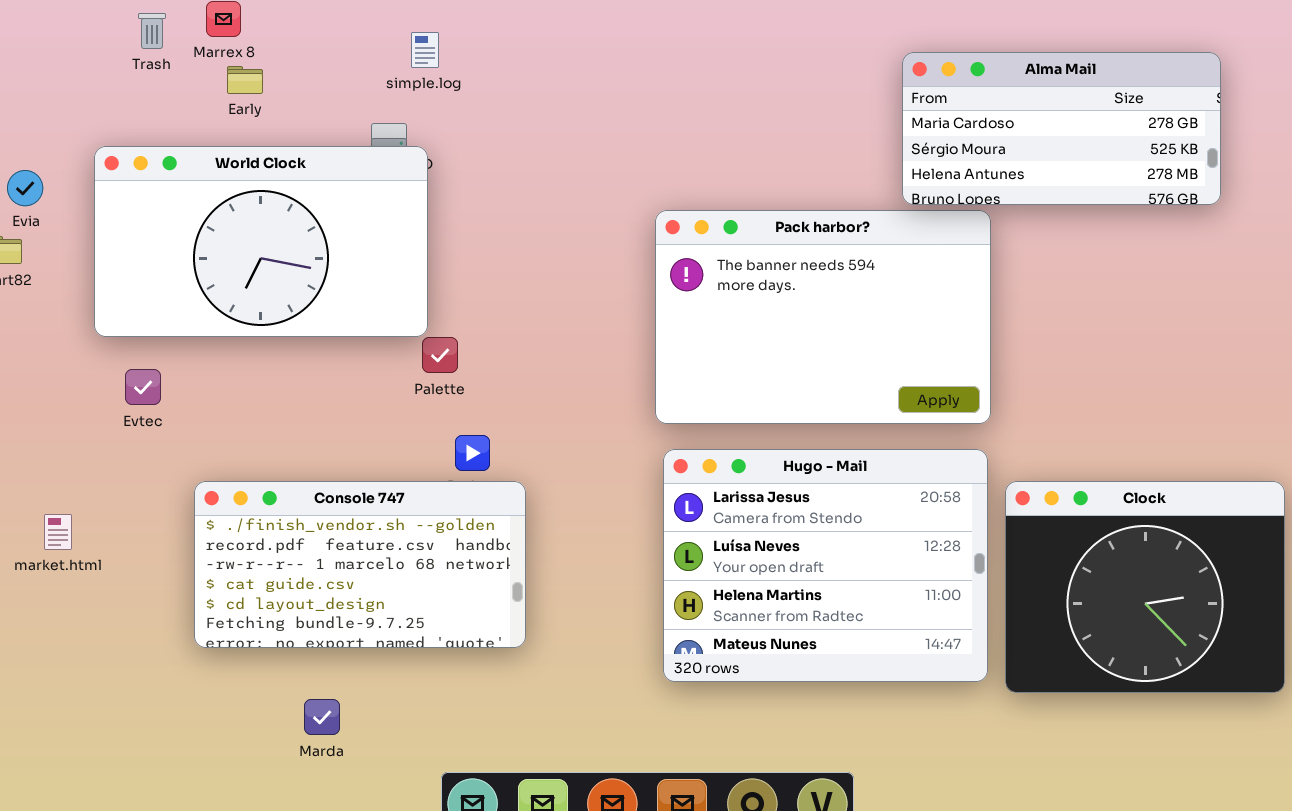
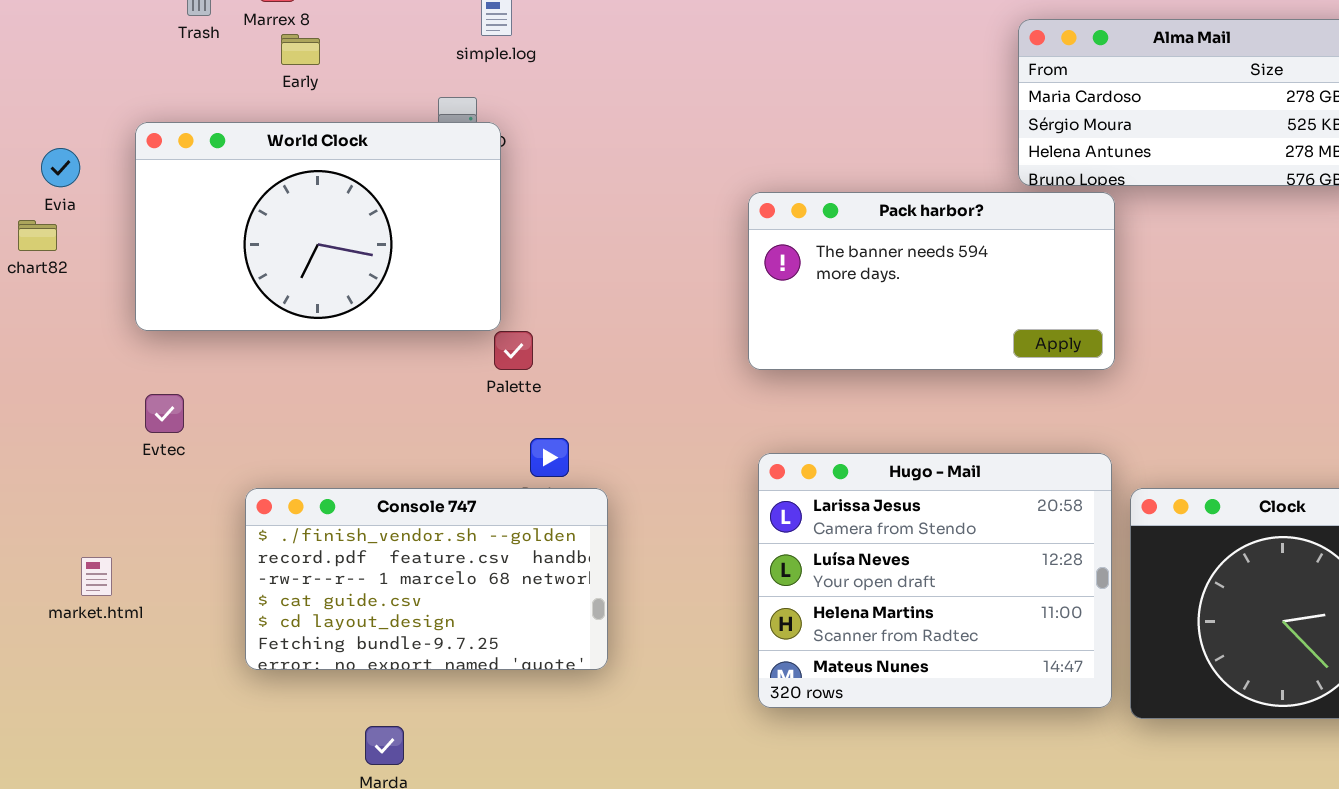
Pack harbor?: [655,210,991,424] -> [748,192,1115,370], resized
Evtec: [125,369,161,405] -> [145,394,184,433], moved
market.html: [44,514,72,550] -> [81,557,112,596], moved

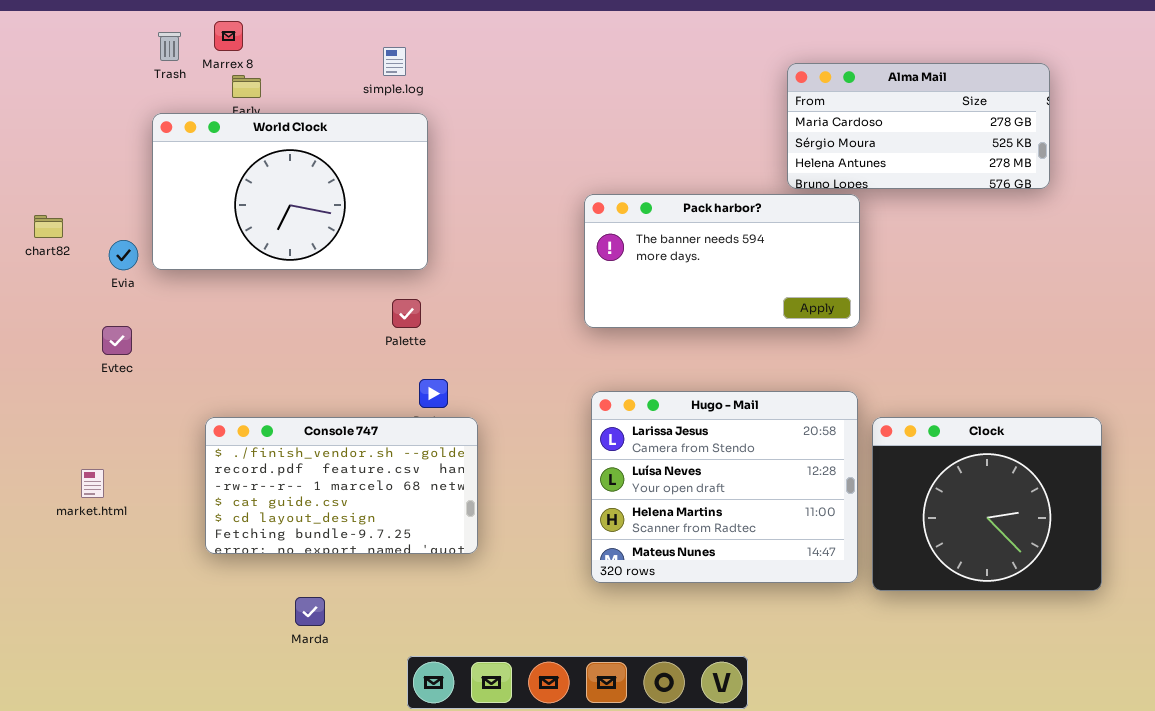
World Clock: [135,122,501,331] -> [152,113,428,270], moved
Evia: [41,148,80,187] -> [109,240,138,270], moved
Evtec: [145,394,184,433] -> [102,326,132,355], moved

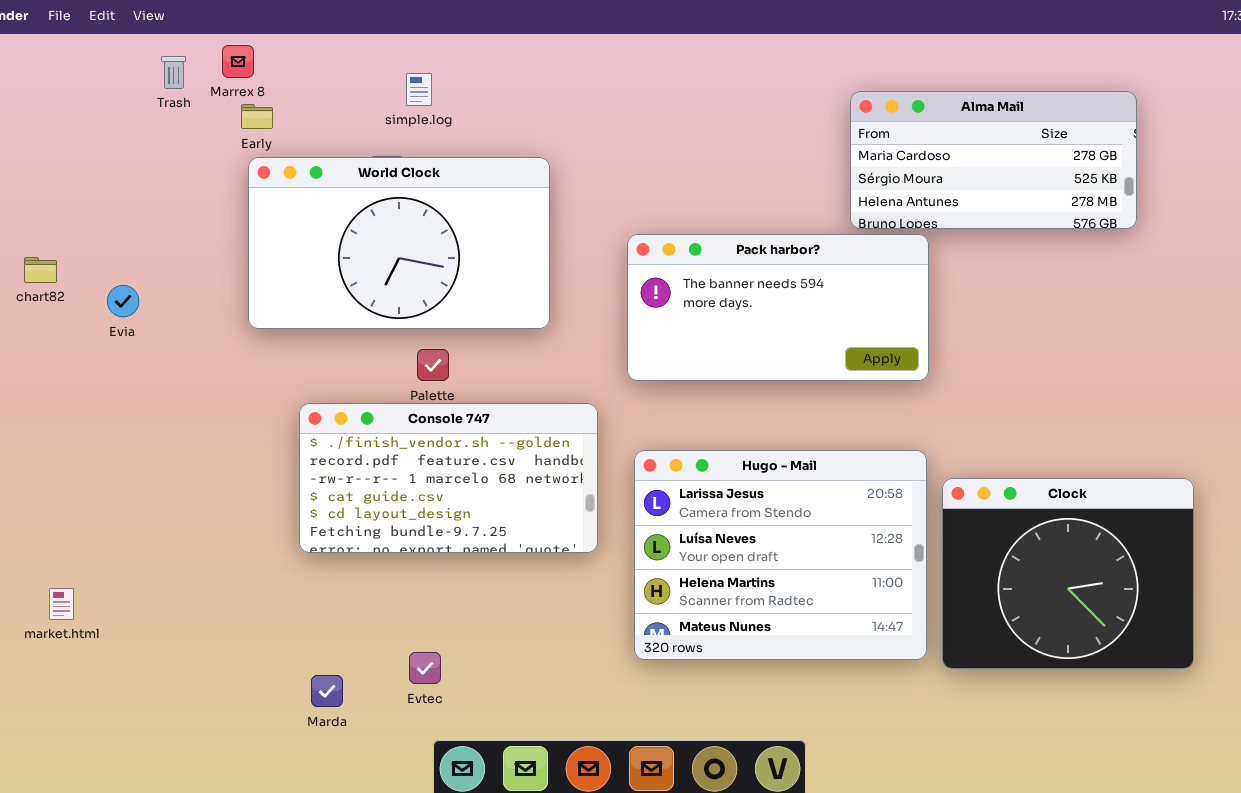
World Clock: [152,113,428,270] -> [248,157,550,329], moved
Evtec: [102,326,132,355] -> [409,652,441,684], moved
Console 747: [205,417,478,554] -> [299,403,598,553], moved
market.html: [81,469,104,498] -> [49,588,74,620], moved

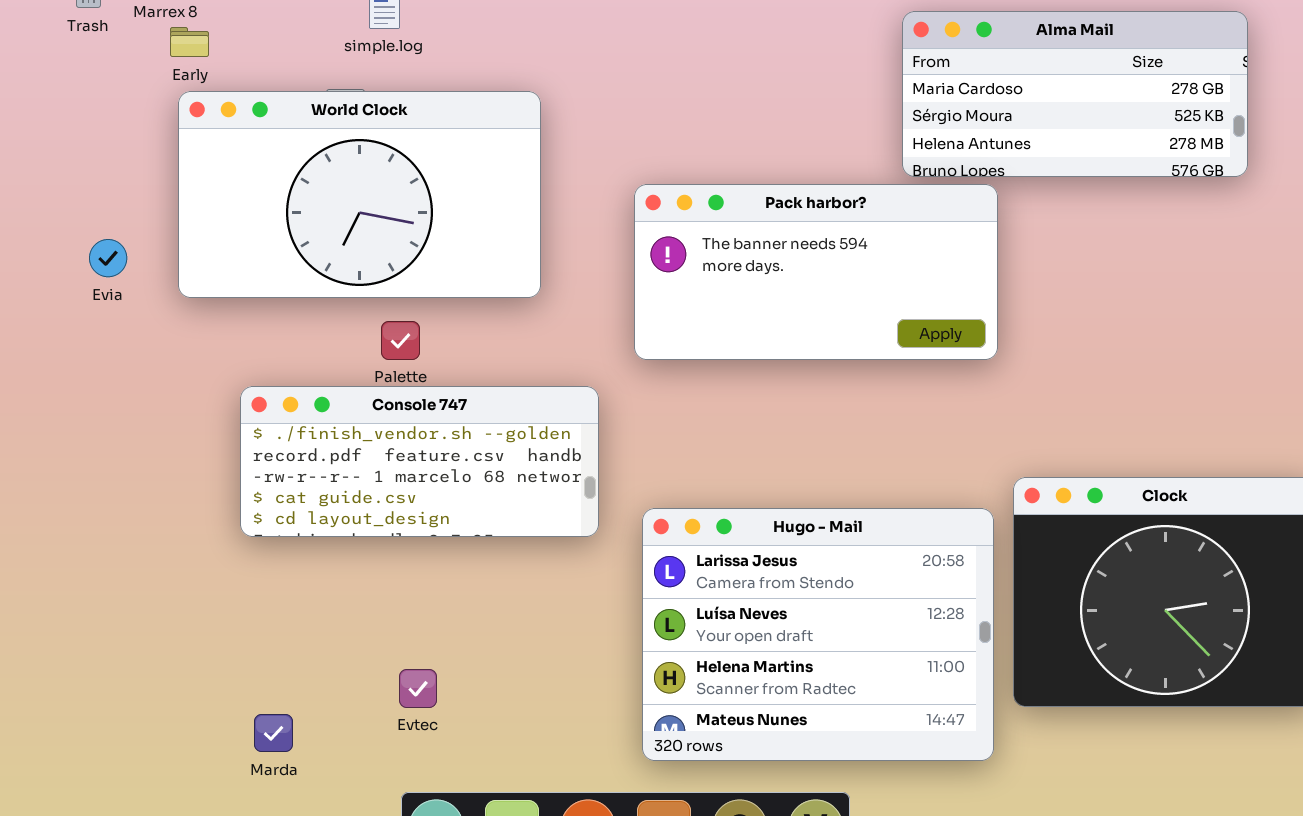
Evia: [107,285,139,317] -> [89,239,127,277], moved
Console 747: [299,403,598,553] -> [240,386,599,537], resized
Hugo - Mail: [634,450,927,660] -> [642,508,994,761], moved
Evtec: [409,652,441,684] -> [399,669,437,708], moved

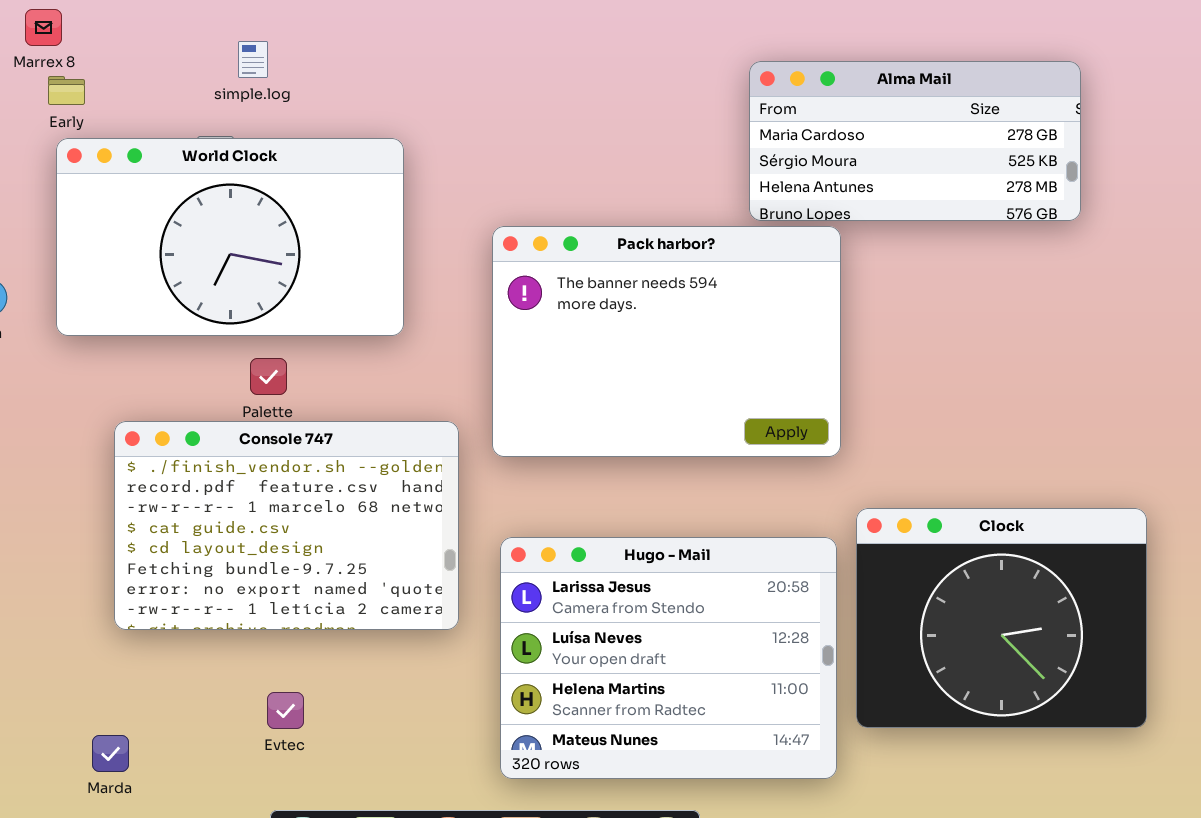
Pack harbor?: [634,184,998,360] -> [492,226,841,457], resized
Console 747: [240,386,599,537] -> [114,421,459,630], resized
Marda: [254,714,293,752] -> [92,735,129,772], moved

